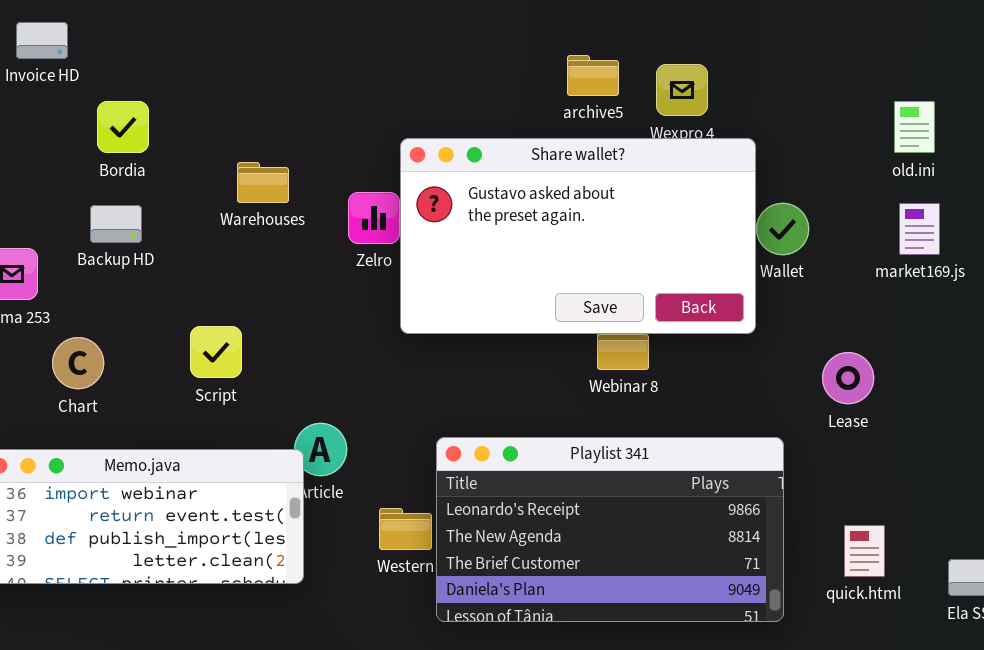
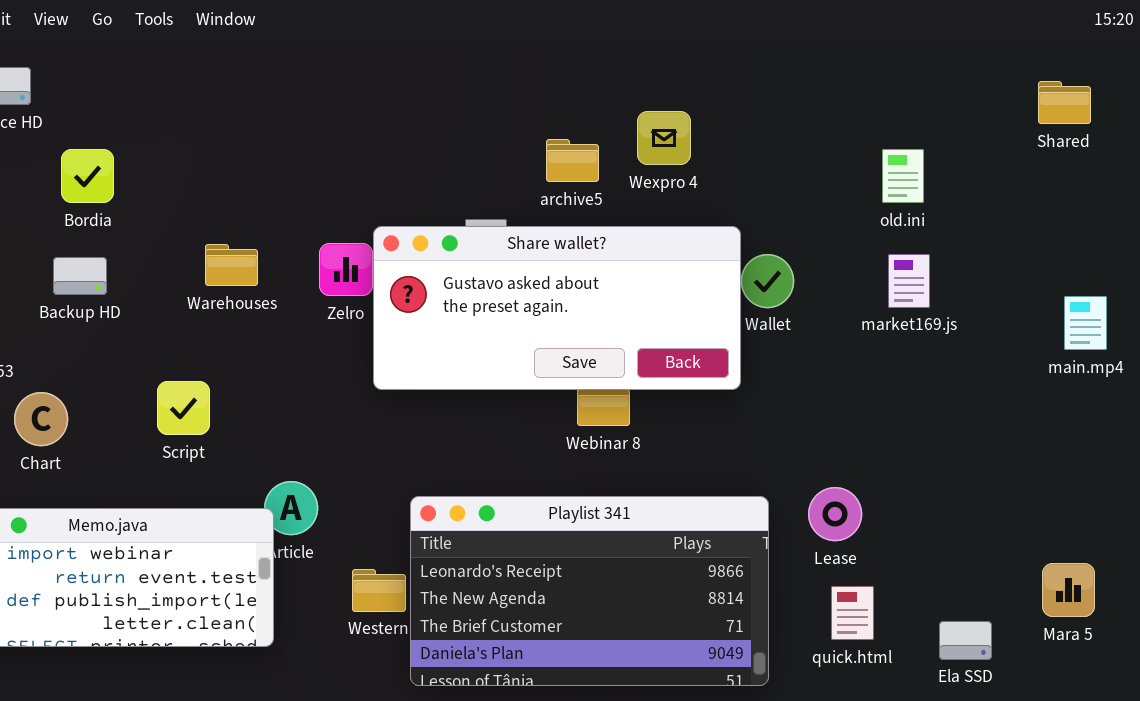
archive5: [567,55,619,96] -> [546,139,599,182], moved
Share wallet?: [400,138,756,334] -> [373,226,741,390], resized
Warehouses: [237,162,289,203] -> [205,244,258,286], moved
Lease: [822,352,874,404] -> [808,487,862,541], moved

